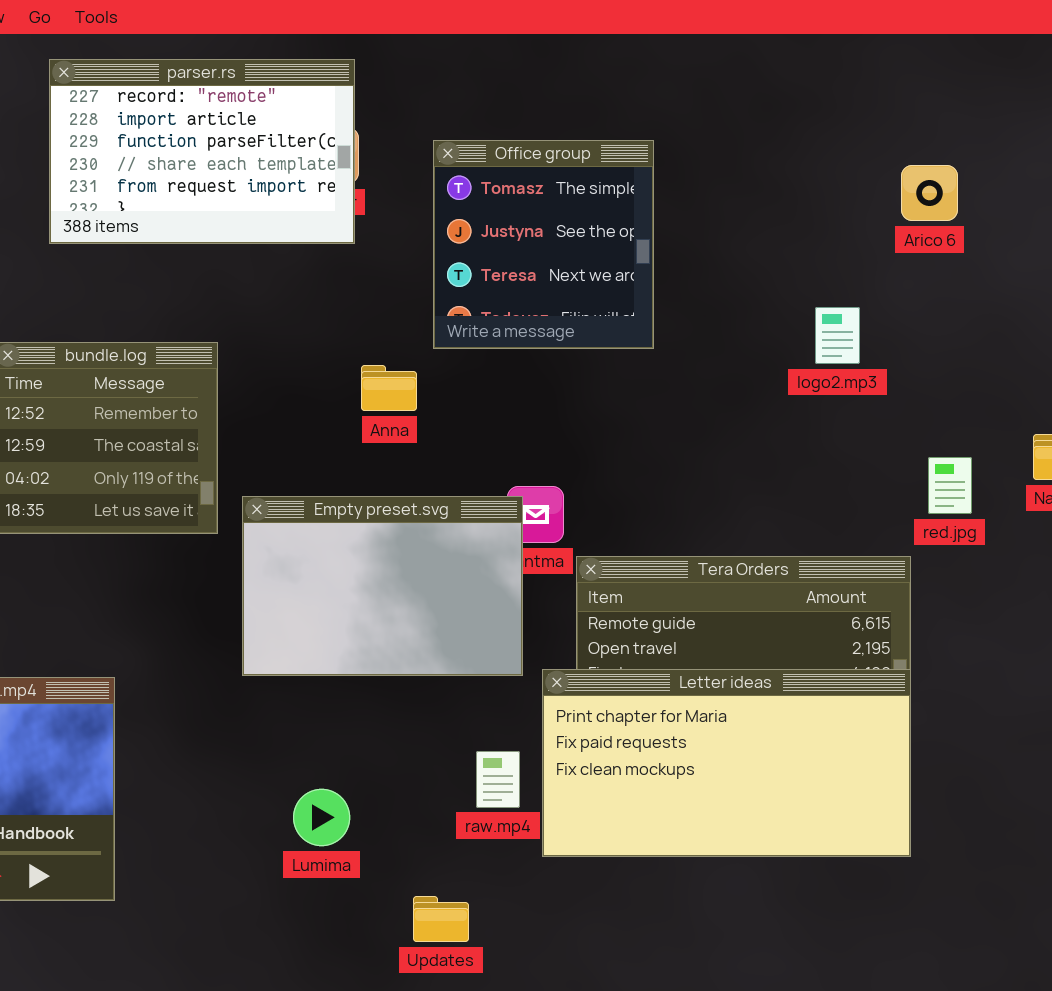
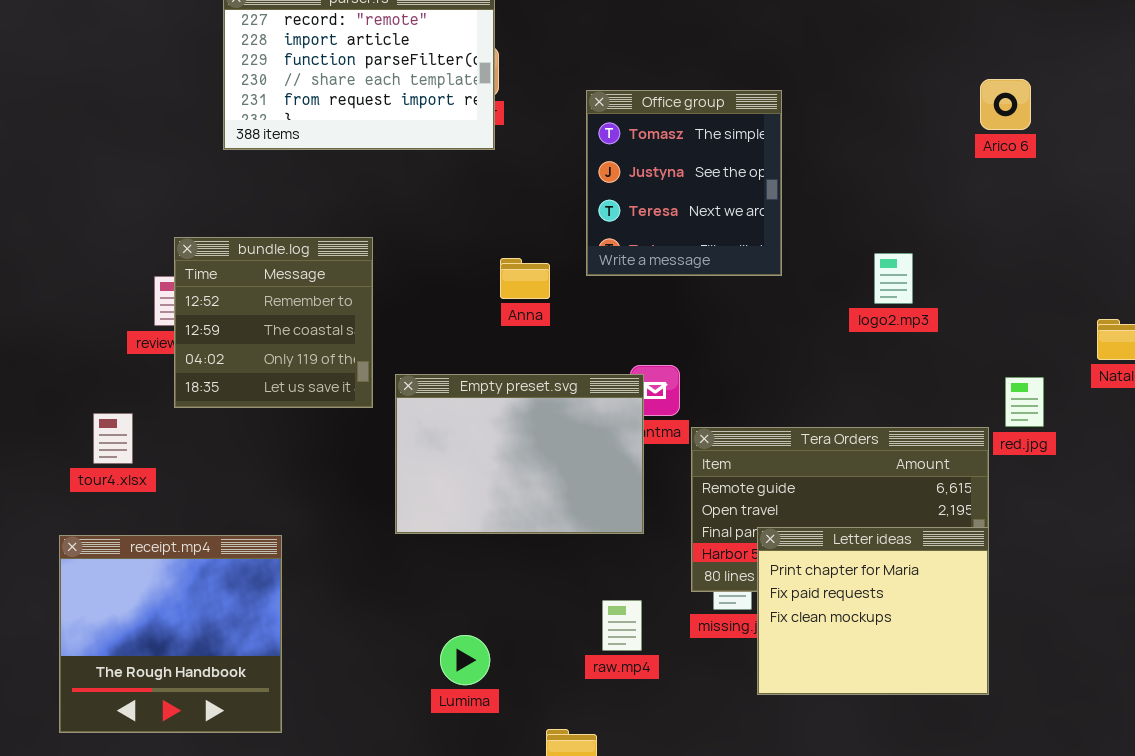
Office group: [433,140,654,349] -> [586,90,782,276], moved
logo2.mp3: [815,307,860,364] -> [874,253,913,304], moved
red.jpg: [928,457,972,514] -> [1005,377,1044,427], moved
Letter ideas: [542,669,911,857] -> [757,527,989,695], resized

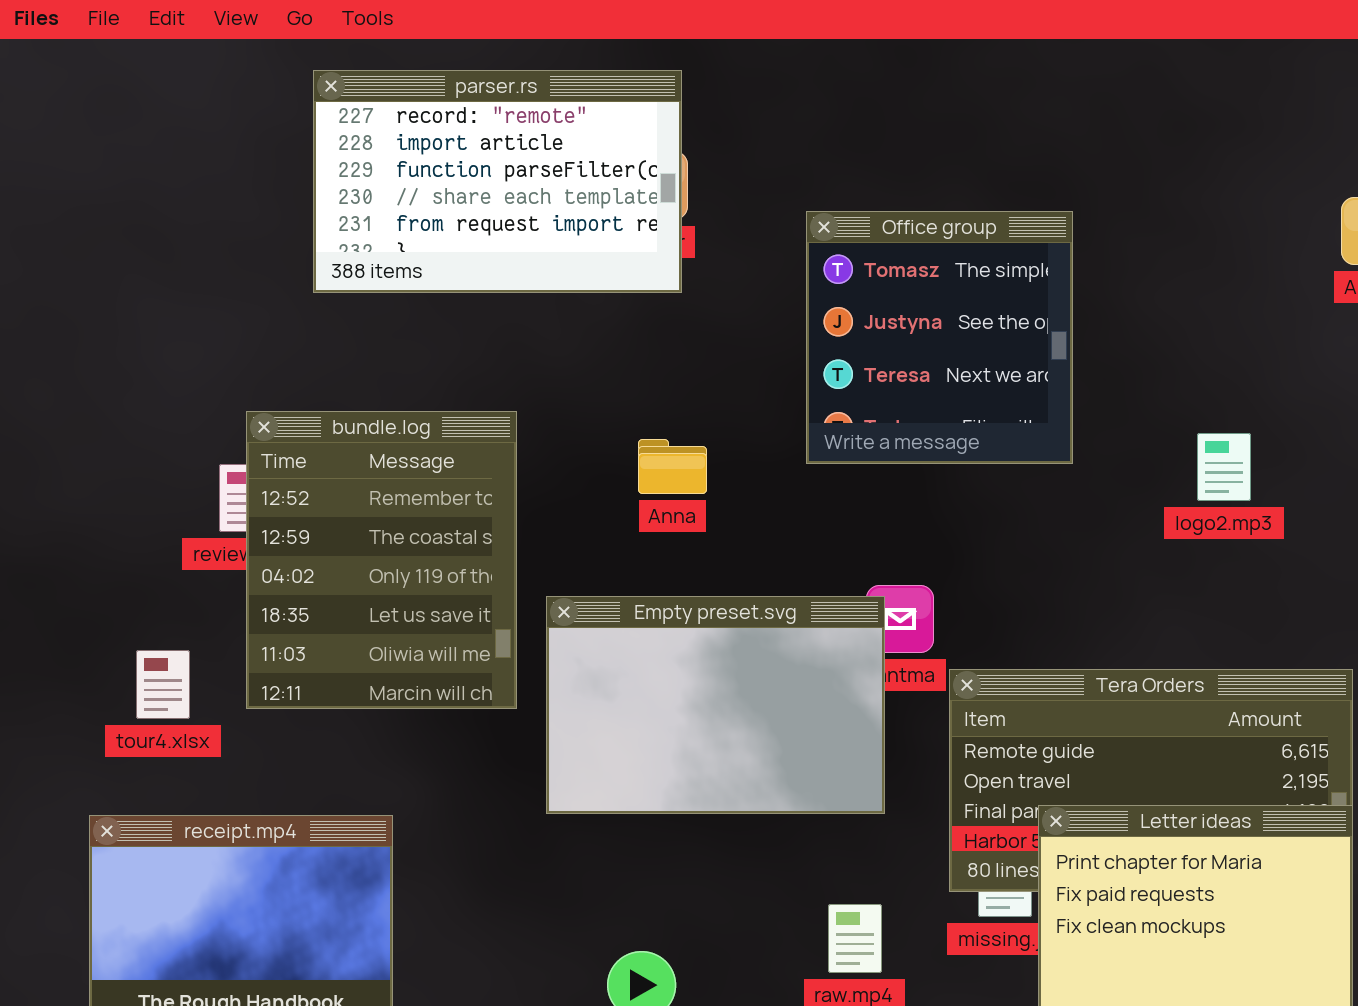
bundle.log: [174,237,373,408] -> [246,411,517,709], resized
Anna: [500,258,550,299] -> [638,439,707,494], moved

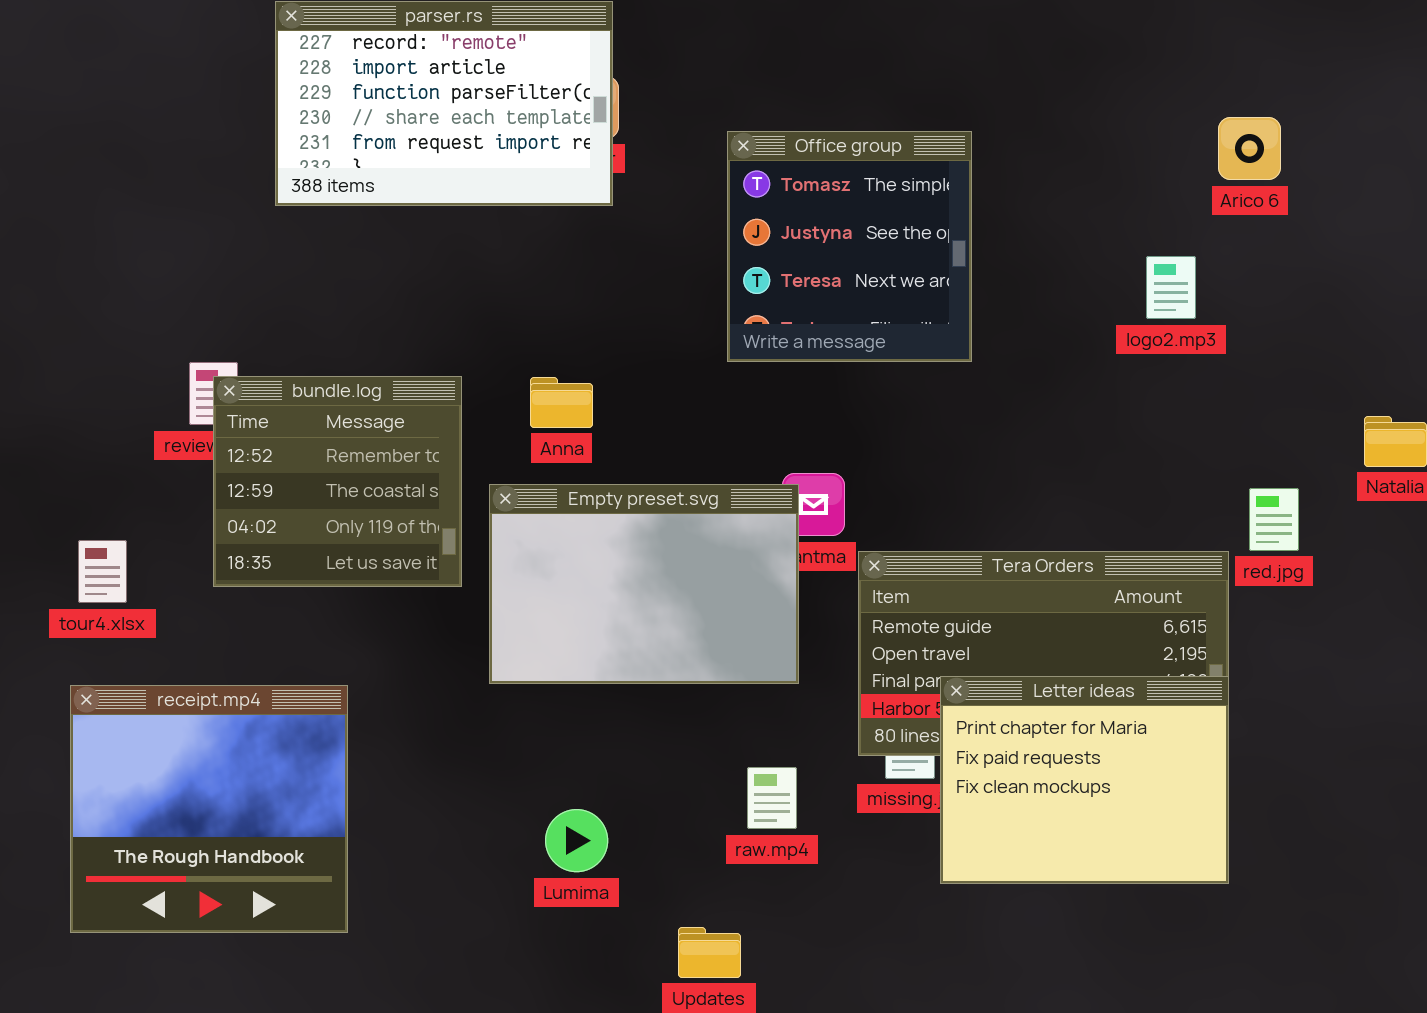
bundle.log: [246,411,517,709] -> [213,376,462,587], resized
logo2.mp3: [1197,433,1251,501] -> [1146,256,1196,319], moved
Anna: [638,439,707,494] -> [530,377,593,428], moved
tour4.xlsx: [136,650,190,719] -> [78,540,127,603], moved

